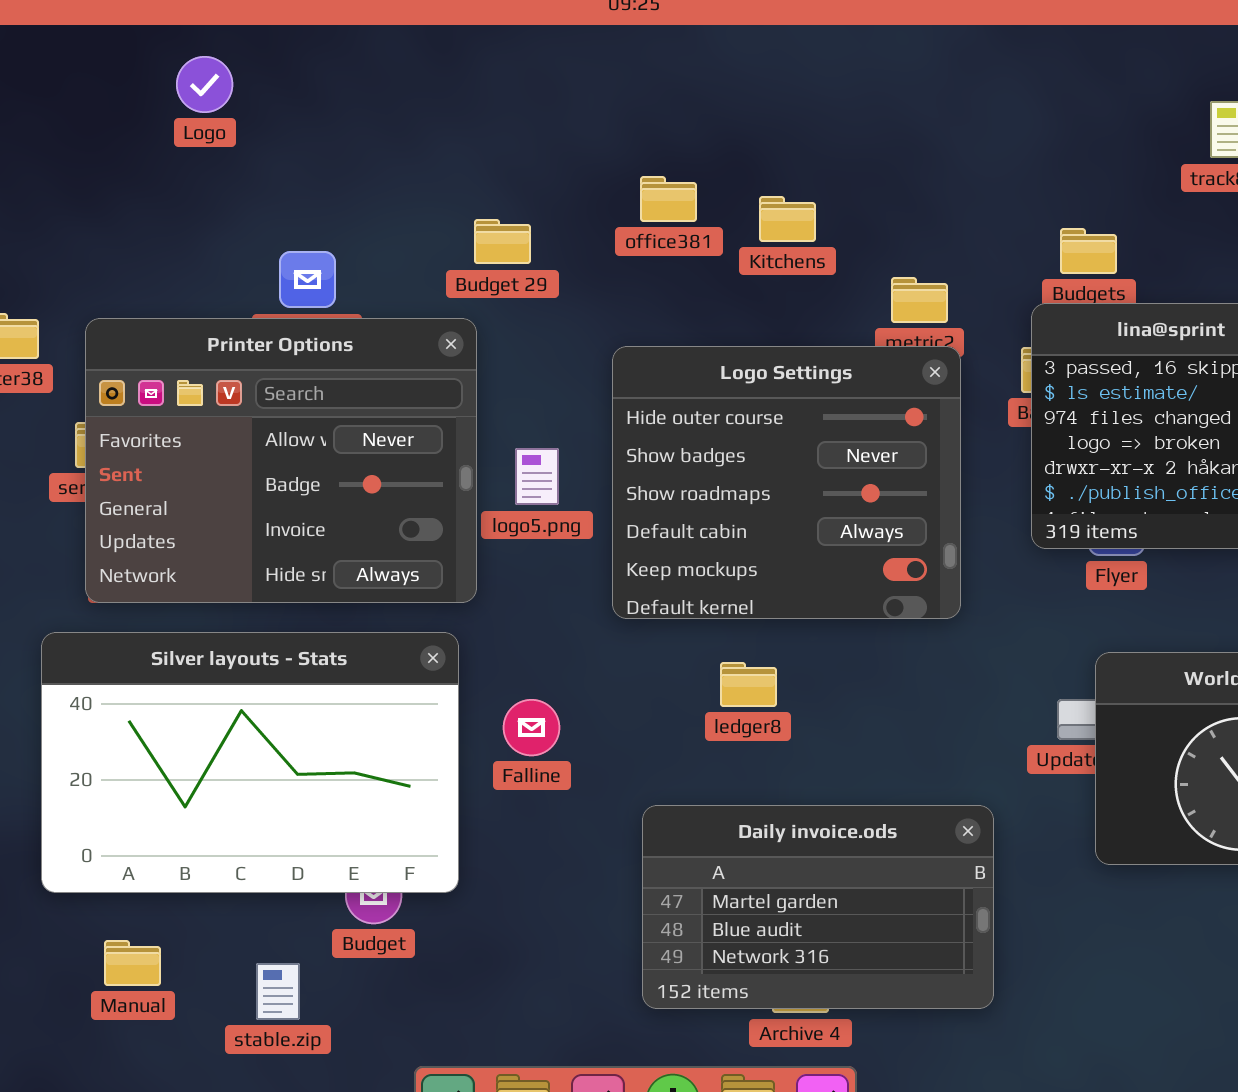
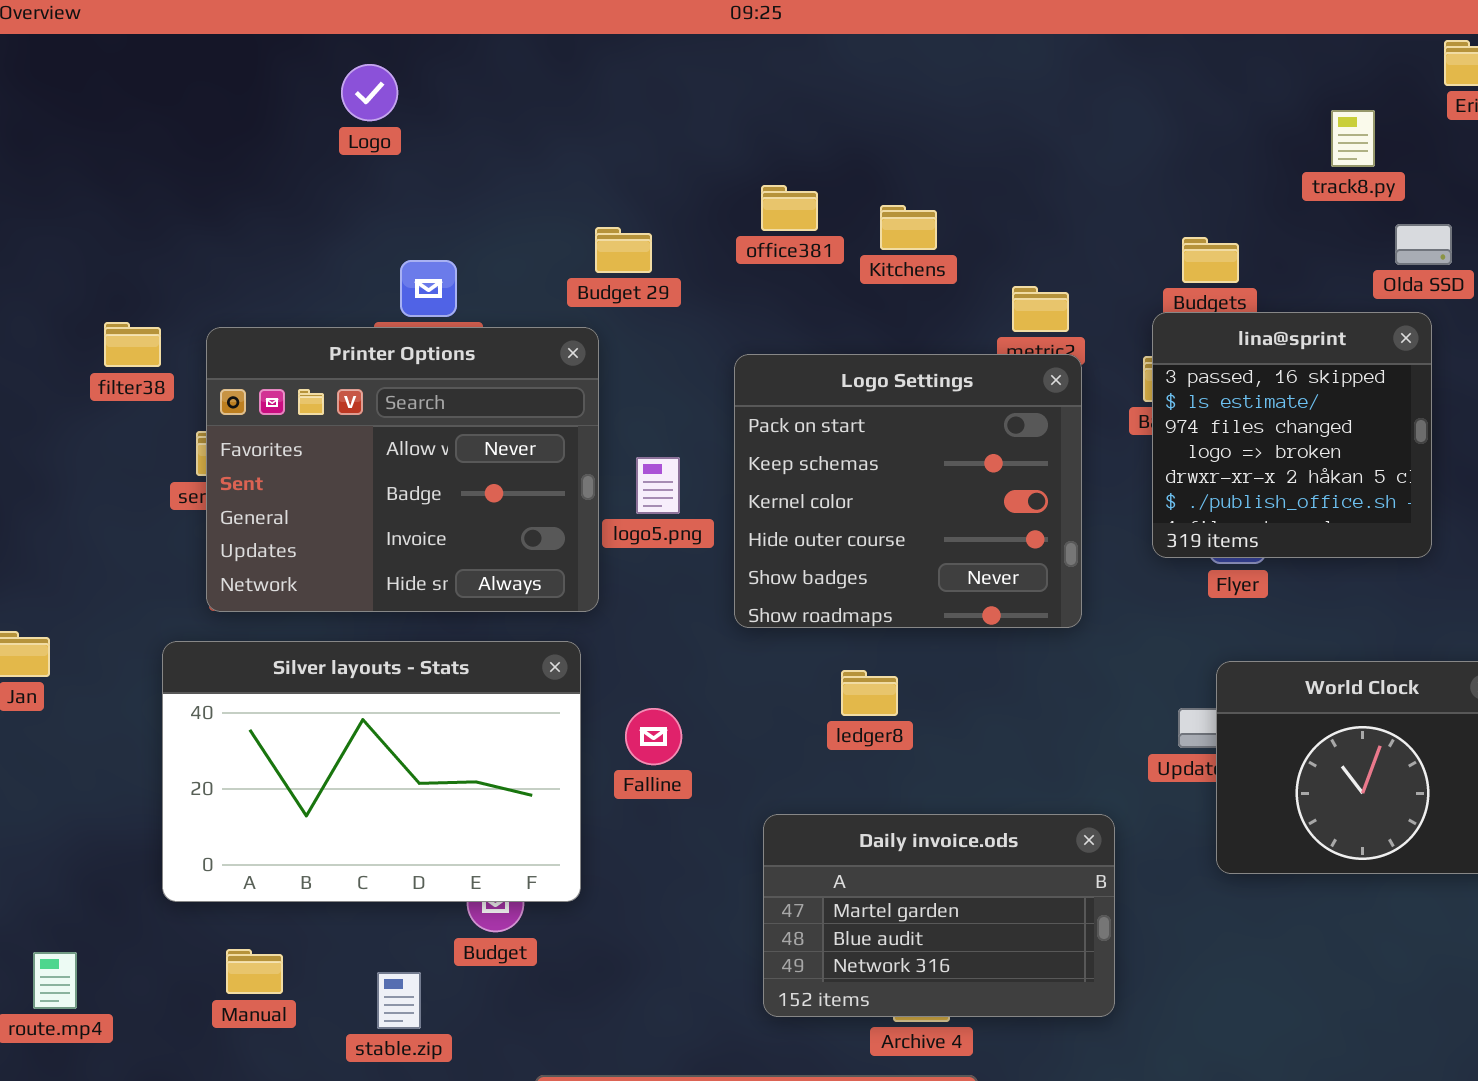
Logo: [176,56,233,113] -> [341,64,398,121], moved
Logo Settings: [612,346,961,619] -> [734,354,1082,628], scrolled up 3 rows

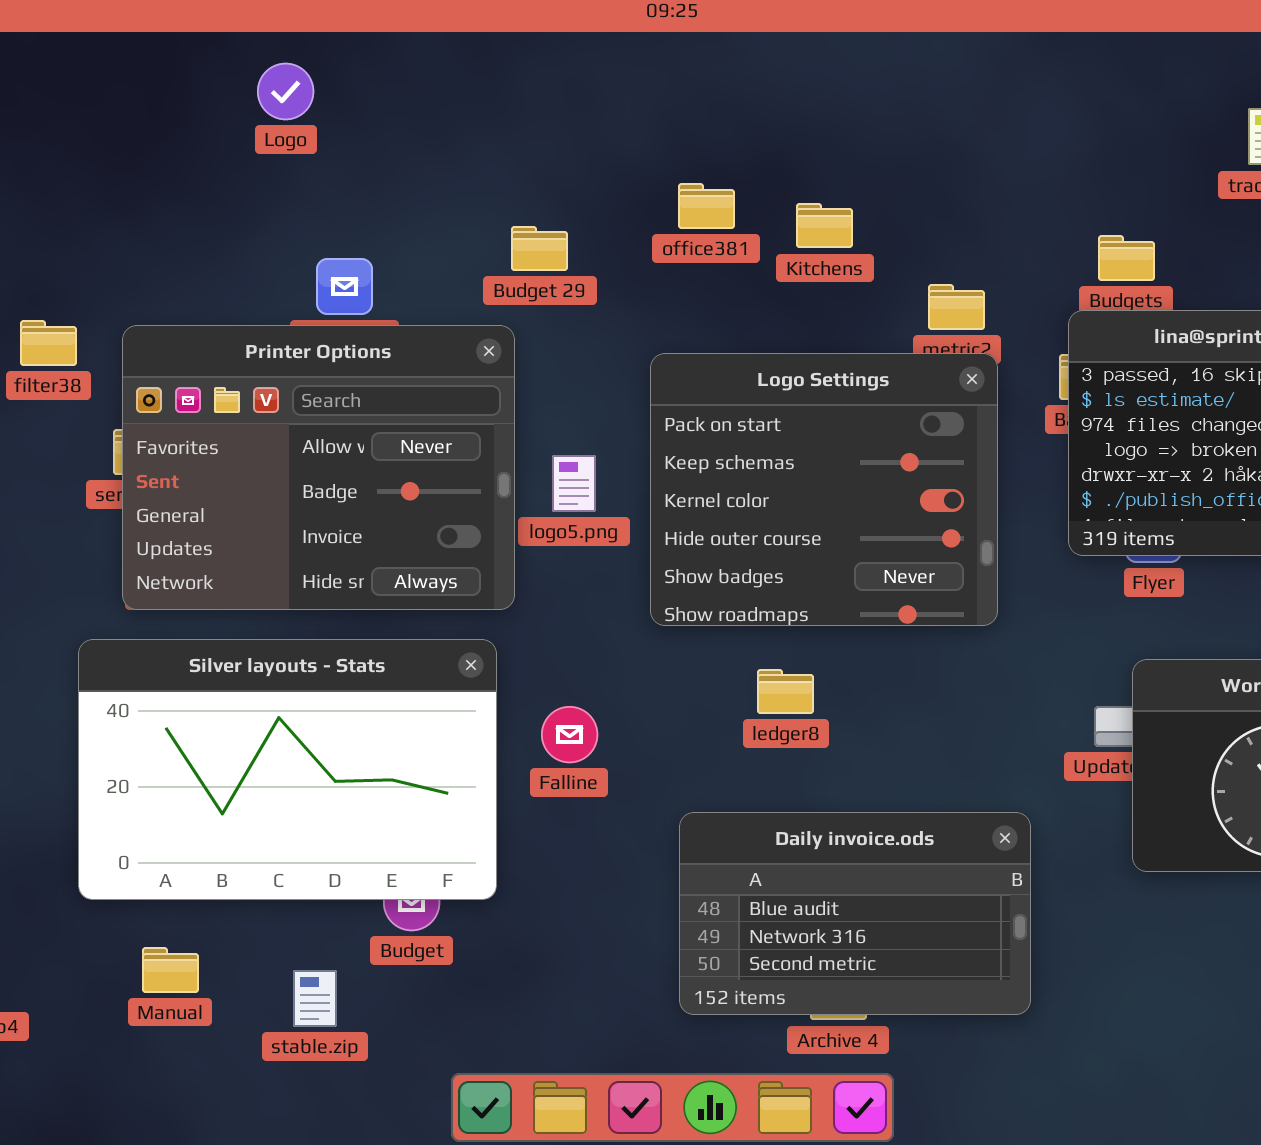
Daily invoice.ods: [763,814,1115,1017] -> [679,812,1031,1015], scrolled down 1 row

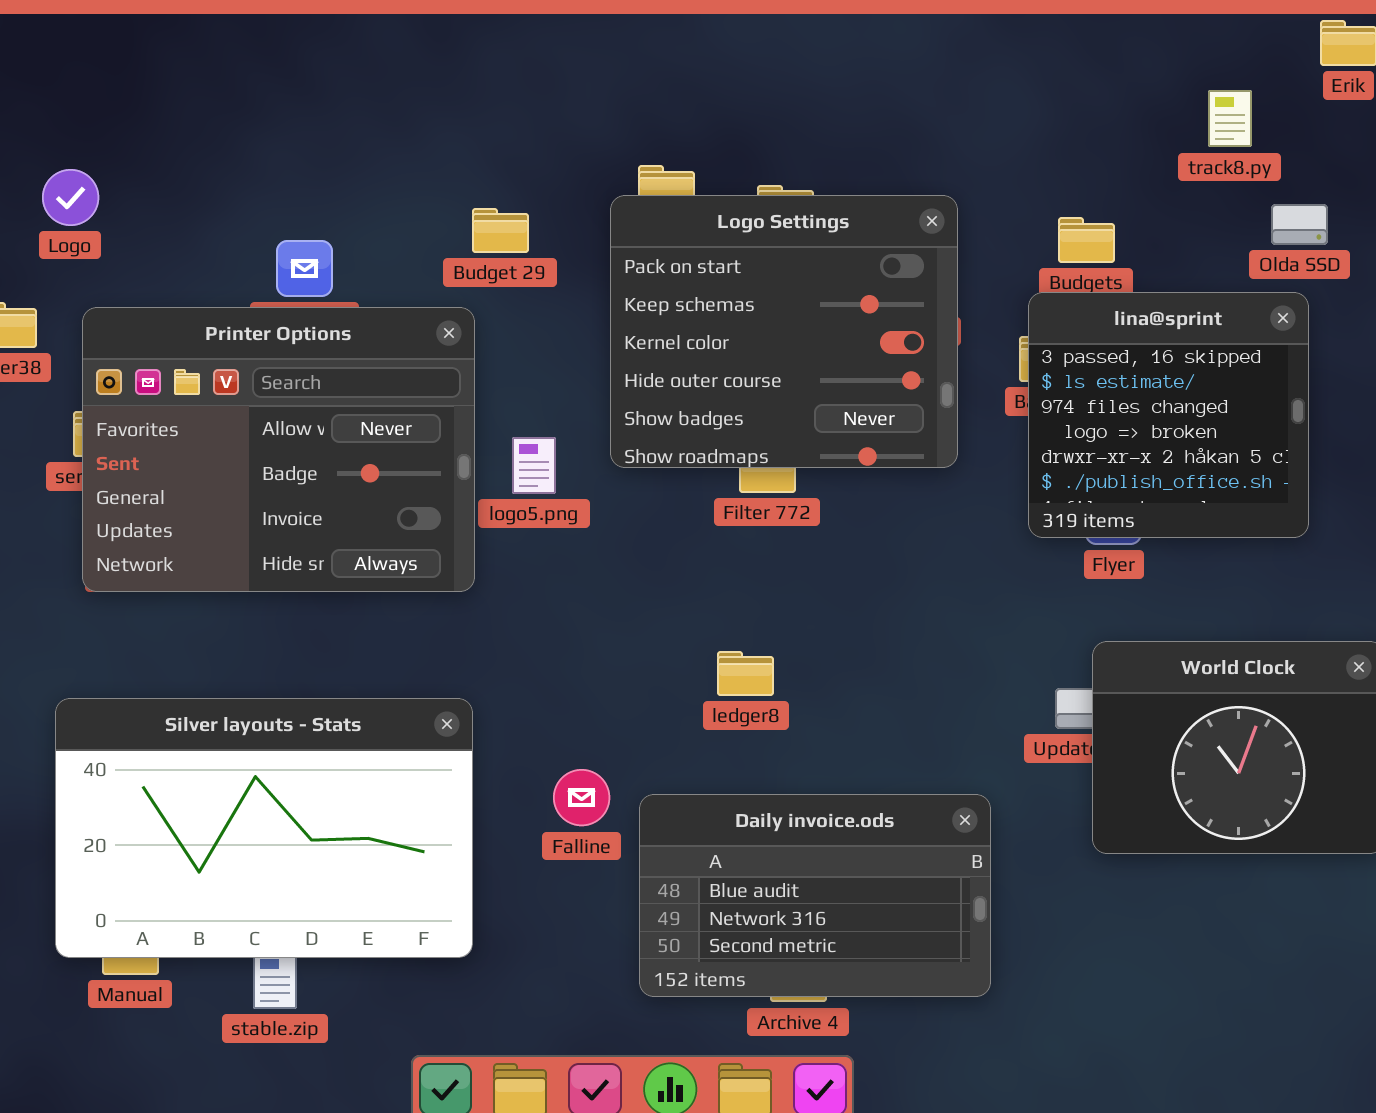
Logo: [257,63,314,120] -> [42,169,99,226], moved
Logo Settings: [650,353,998,626] -> [610,195,958,468], moved
Silver layouts - Stats: [78,639,497,900] -> [55,698,473,958], moved
Falline: [541,706,598,763] -> [553,769,610,826], moved

